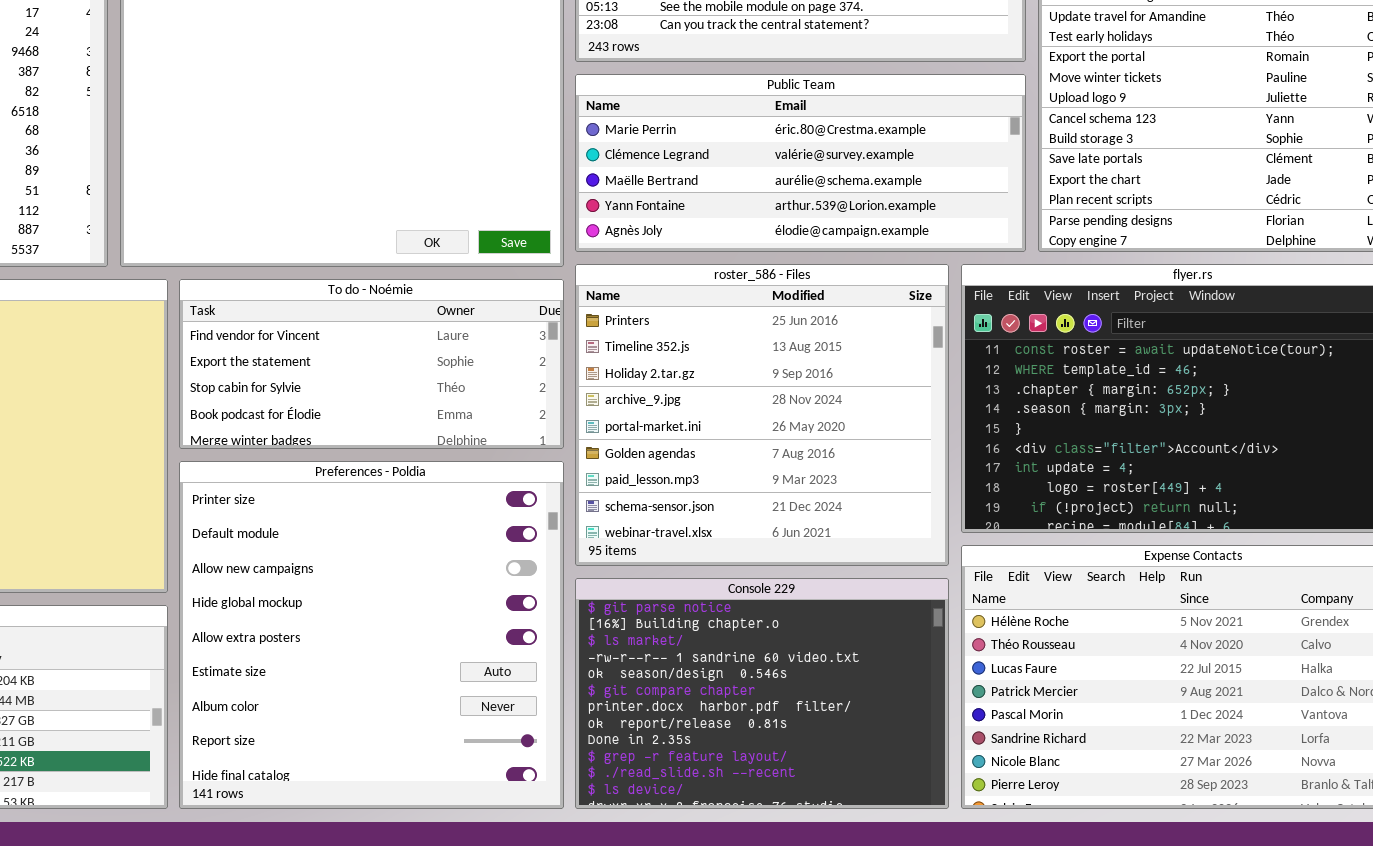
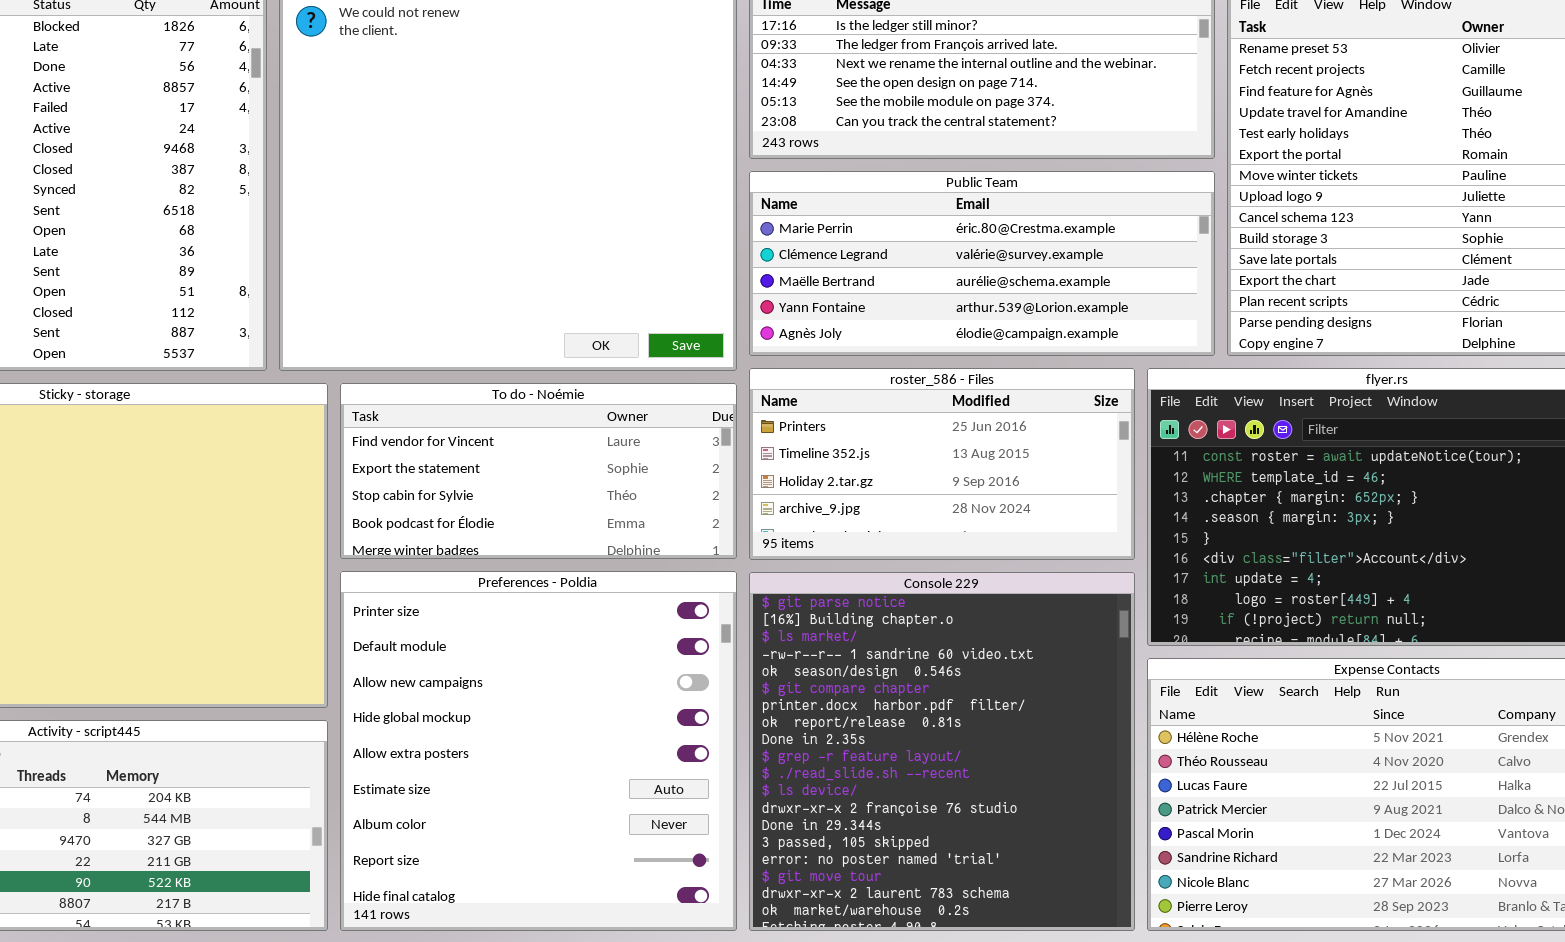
roster_586 - Files: [575,264,949,566] -> [749,368,1135,560], resized
Console 229: [575,578,949,809] -> [749,572,1135,931], resized

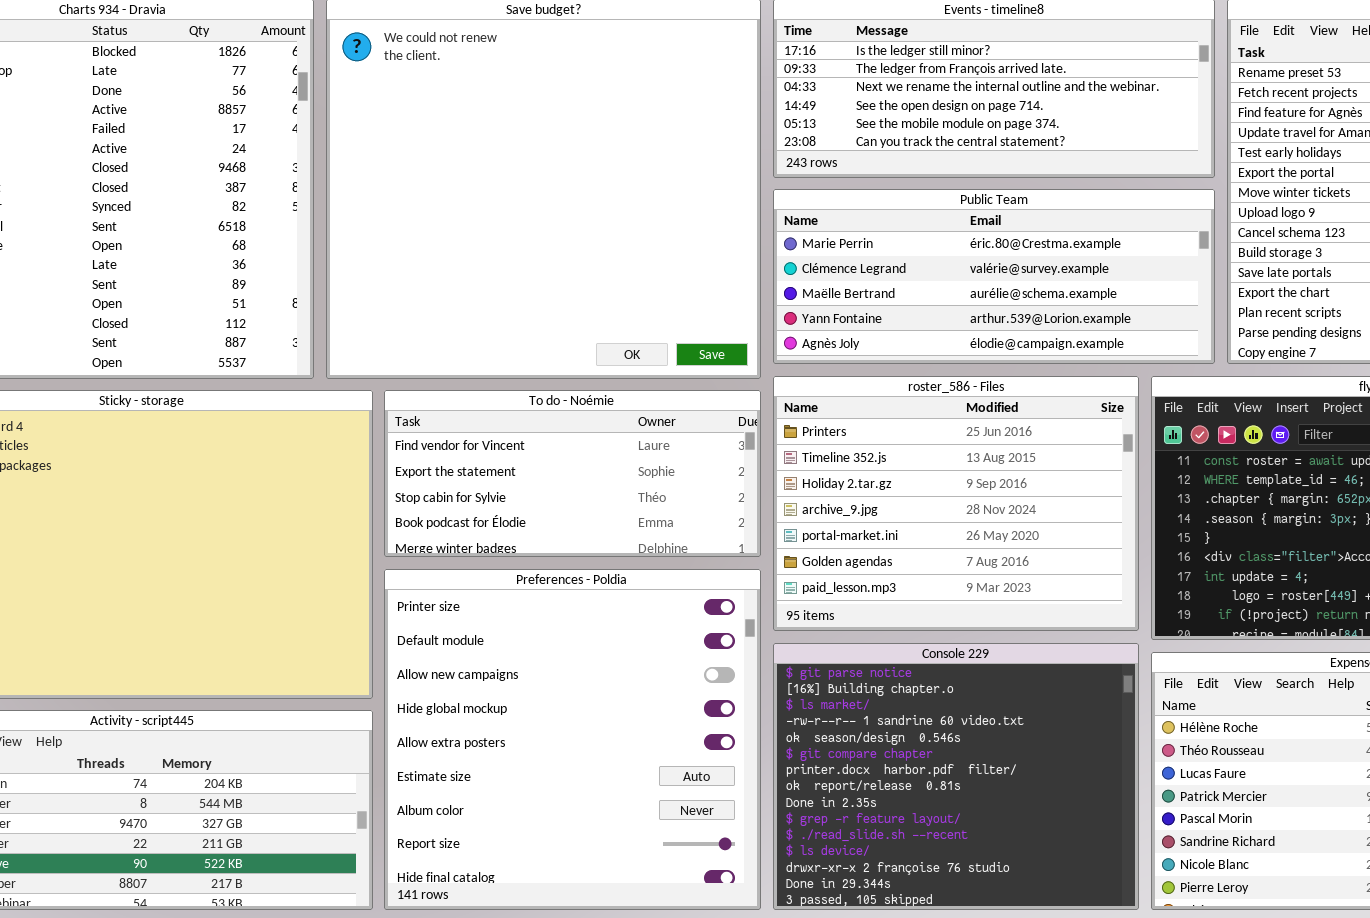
roster_586 - Files: [749,368,1135,560] -> [773,376,1139,631], resized
Console 229: [749,572,1135,931] -> [773,643,1139,910], resized

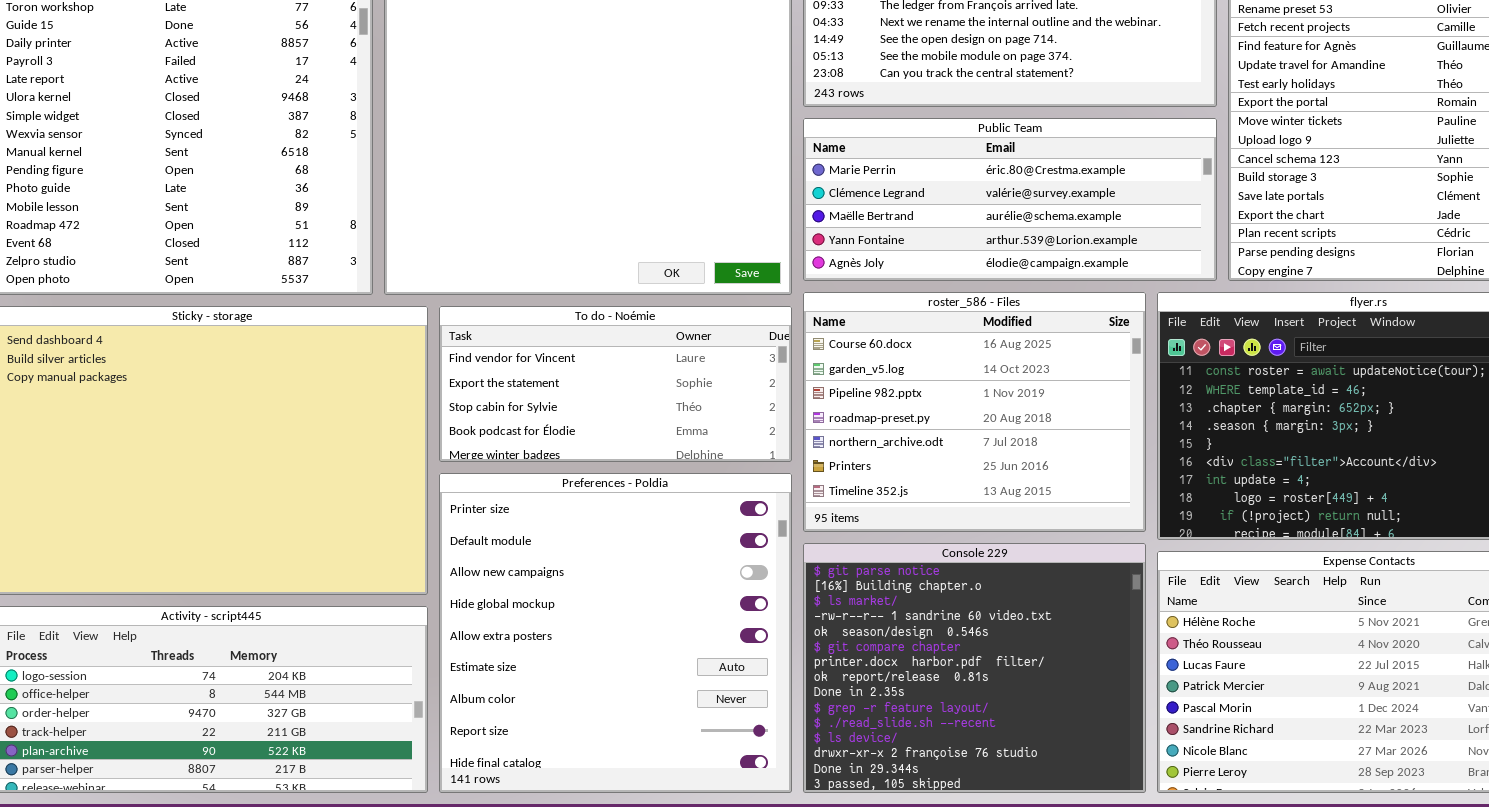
roster_586 - Files: [773,376,1139,631] -> [803,292,1146,532], scrolled up 5 rows

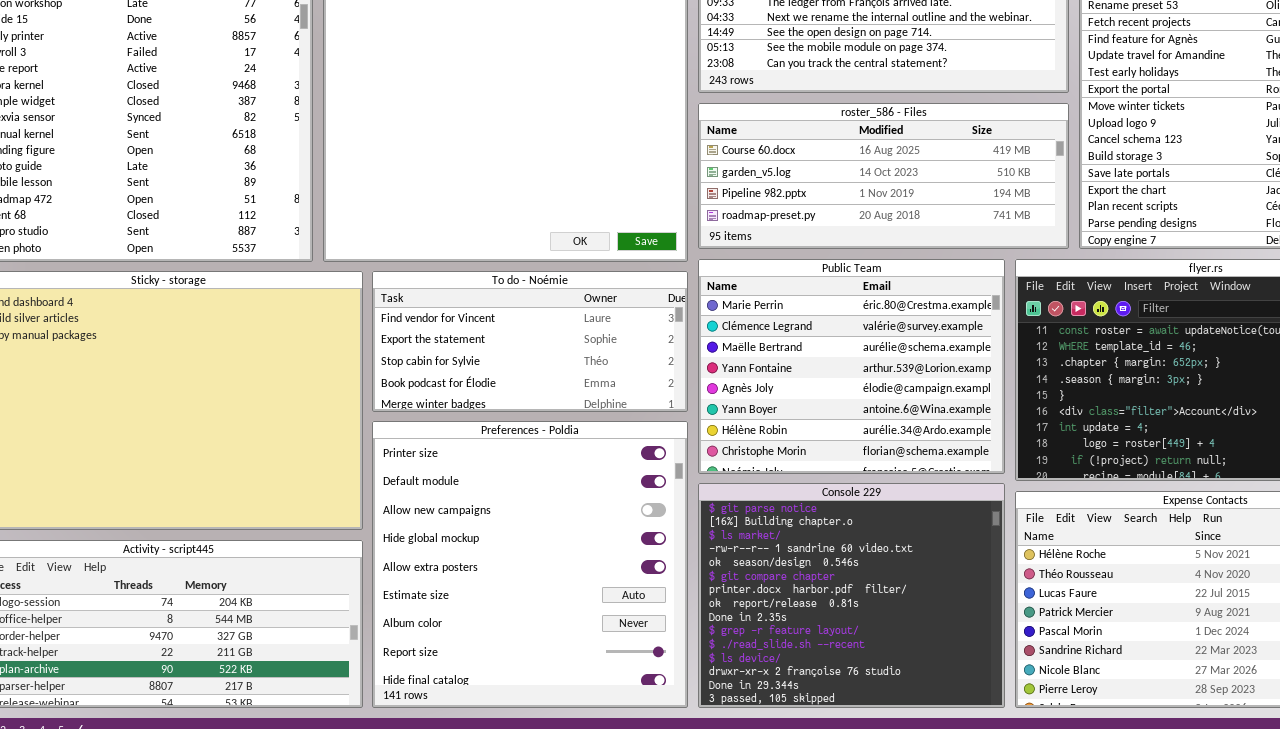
Public Team: [803,118,1217,281] -> [698,259,1005,474], moved, resized
roster_586 - Files: [803,292,1146,532] -> [698,103,1069,249], moved, resized

